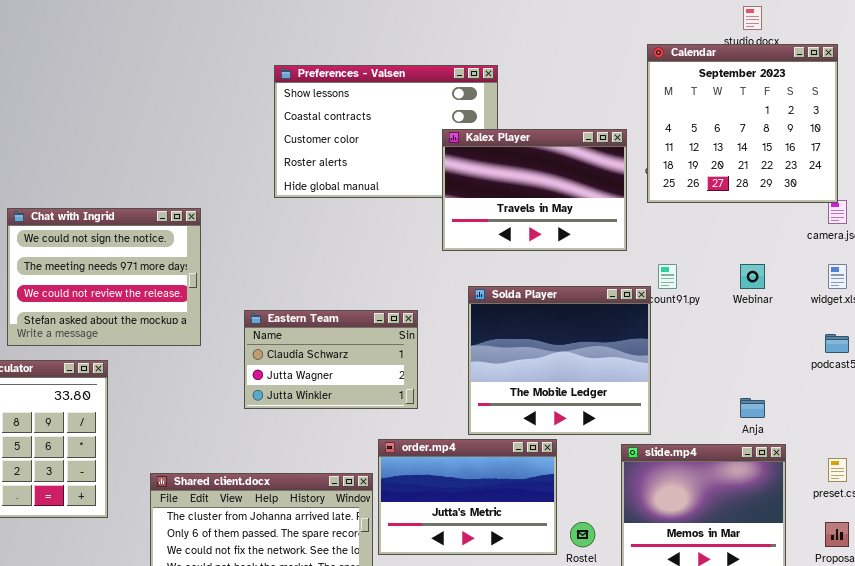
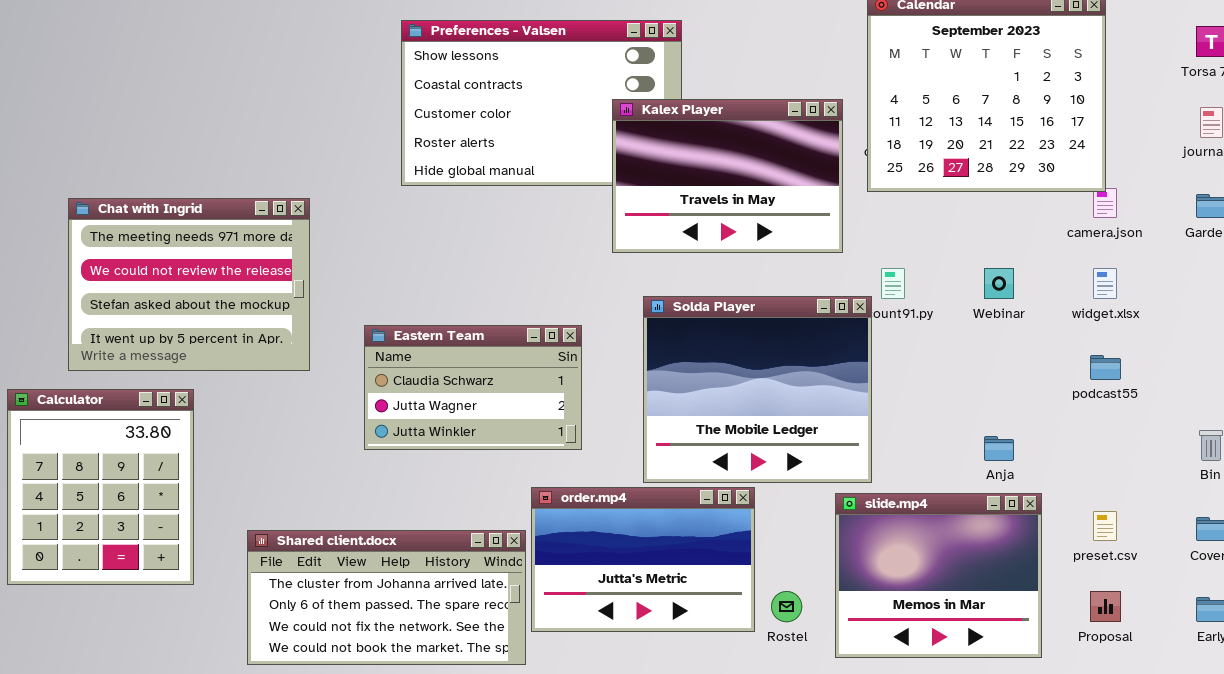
Chat with Ingrid: [7,208,201,346] -> [68,198,310,371], scrolled down 1 row

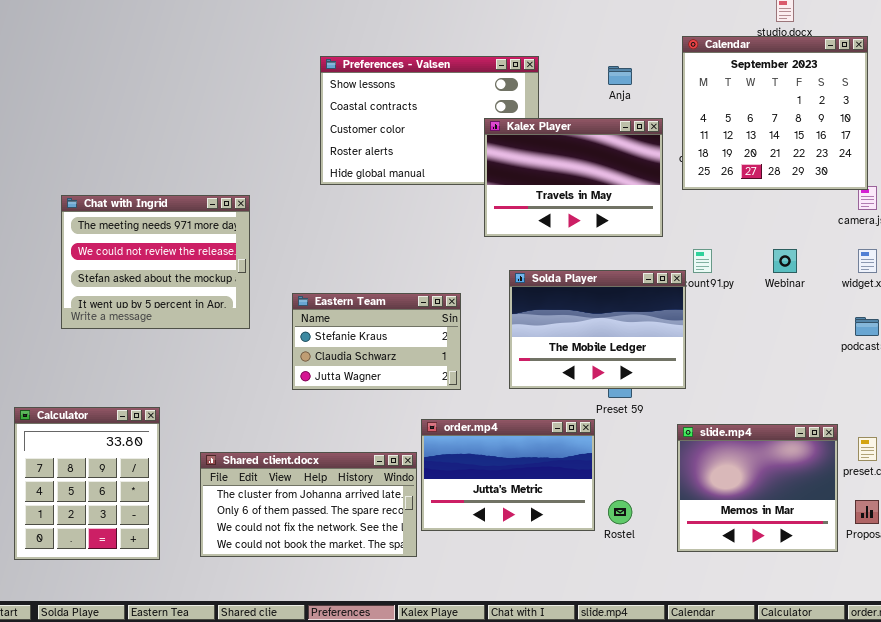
Solda Player: [643,296,872,483] -> [509,270,686,389], resized
Eastern Team: [364,325,582,450] -> [292,293,461,390], scrolled up 1 row
Calculator: [7,389,194,585] -> [14,407,160,560], moved
Anja: [984,436,1014,461] -> [608,66,632,85], moved
slide.mp4: [835,493,1042,658] -> [677,424,838,552], moved

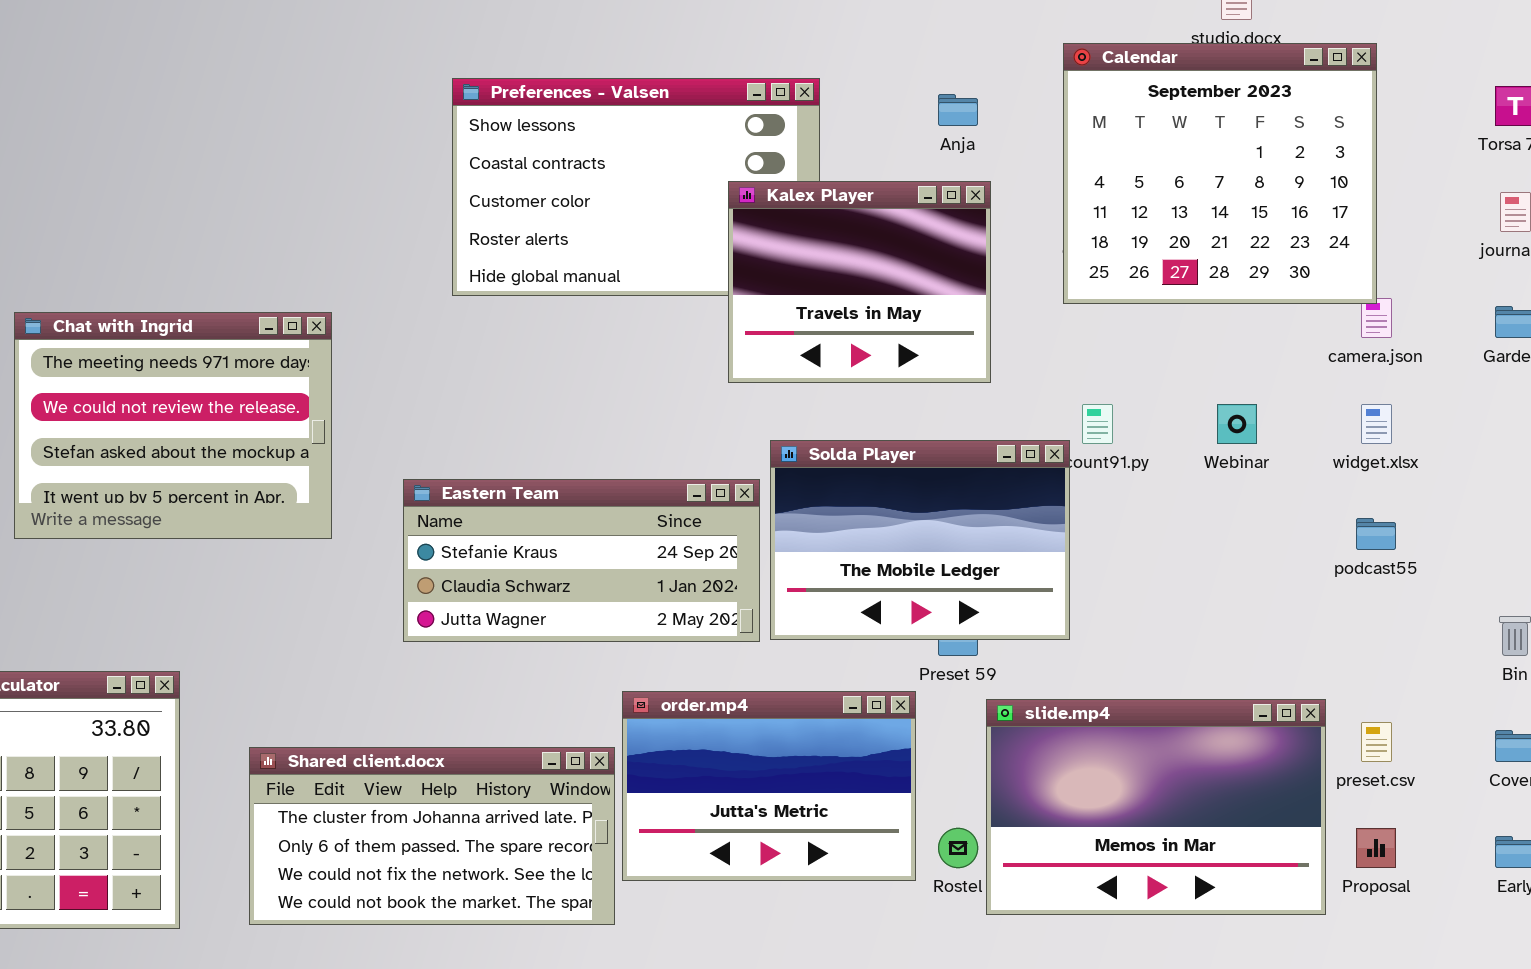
Kalex Player: [484,118,663,237] -> [728,181,991,383], resized
Eastern Team: [292,293,461,390] -> [403,479,760,642], resized
slide.mp4: [677,424,838,552] -> [986,699,1326,915], resized

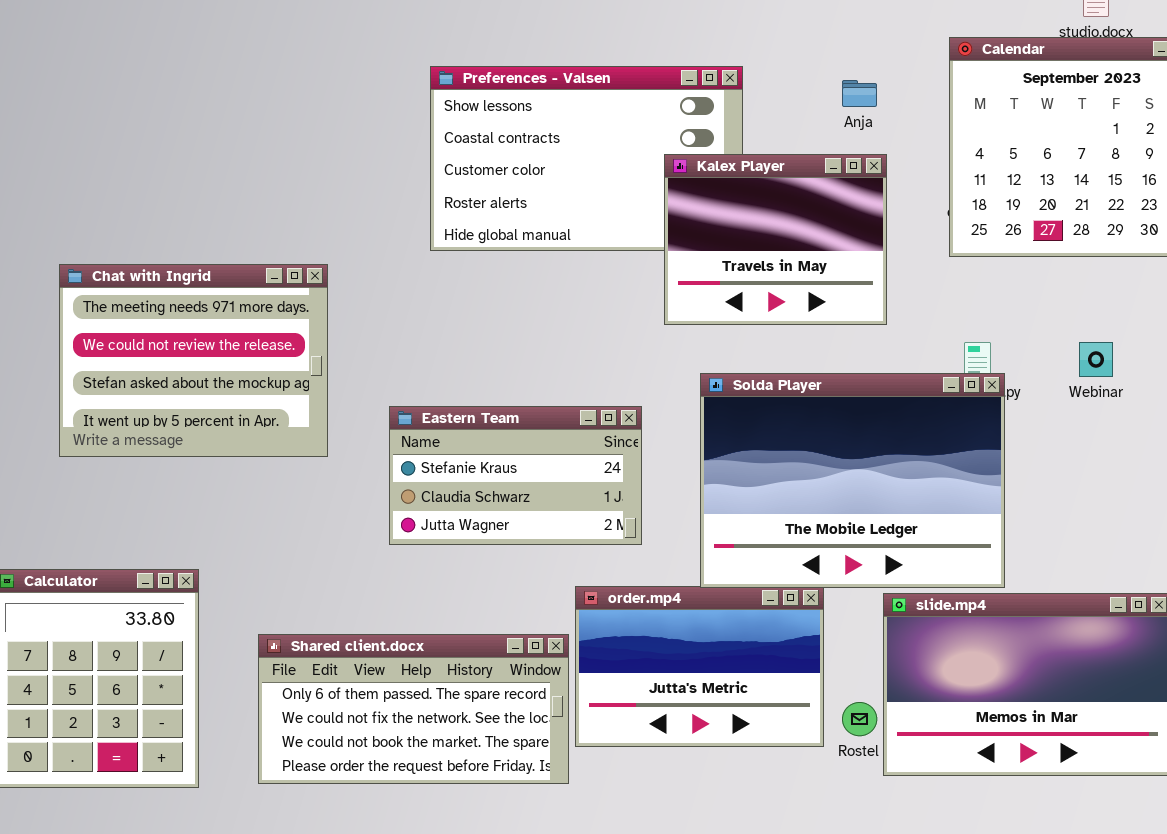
Solda Player: [770,440,1070,640] -> [700,373,1005,588], resized
Eastern Team: [403,479,760,642] -> [389,406,642,545], resized
Shared client.docx: [249,747,615,925] -> [258,634,569,784], scrolled down 1 row

